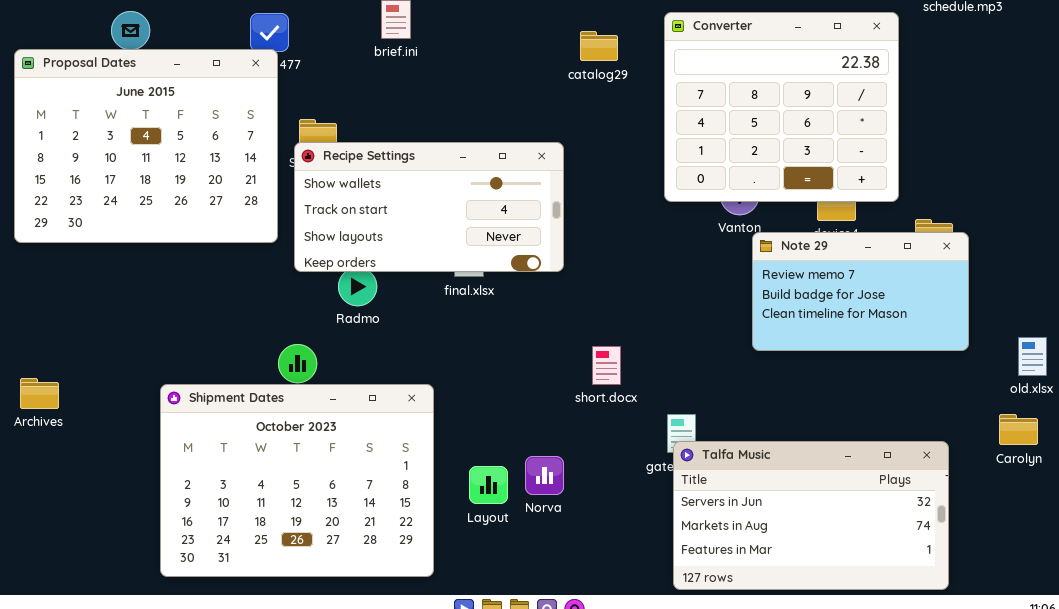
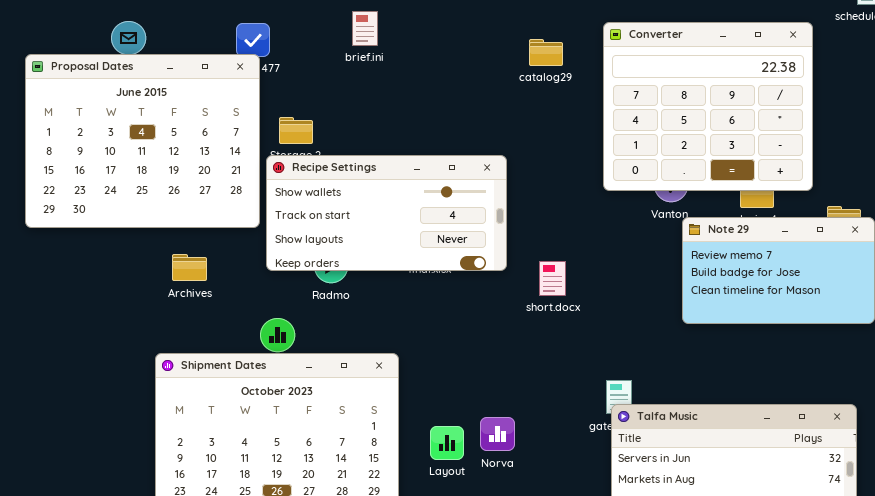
Recipe Settings: [294,142,564,272] -> [266,155,507,271], moved
short.docx: [592,346,621,385] -> [539,261,566,296], moved
Archives: [20,378,59,409] -> [172,254,207,281], moved

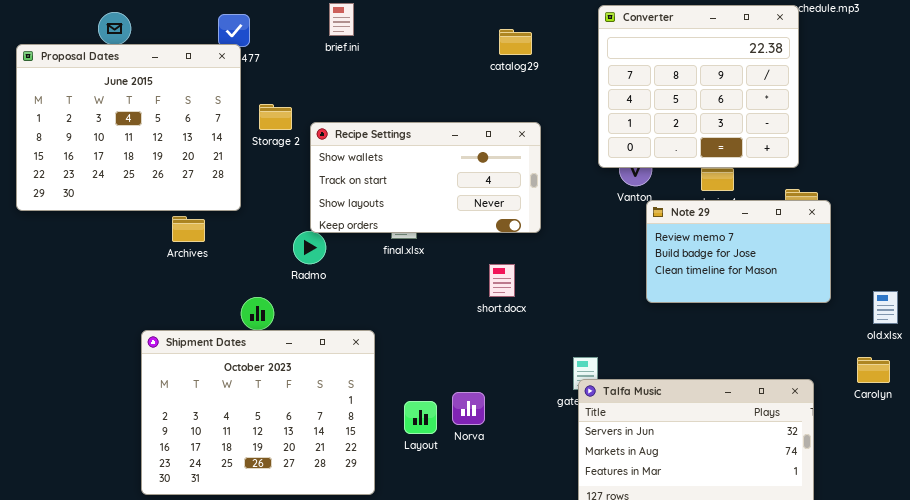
Converter: [603,22,813,191] -> [598,5,799,168], moved
Recipe Settings: [266,155,507,271] -> [310,122,541,233], moved
Archives: [172,254,207,281] -> [172,216,205,242], moved
short.docx: [539,261,566,296] -> [489,264,515,297], moved

